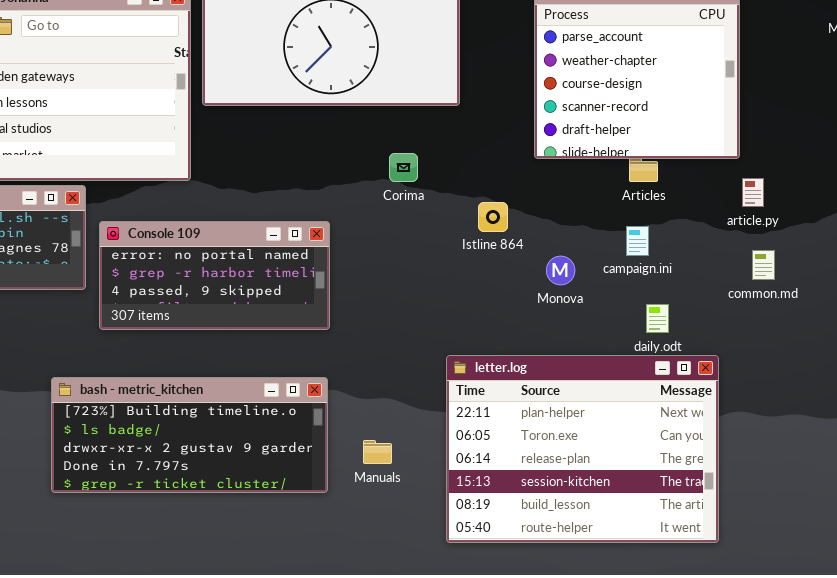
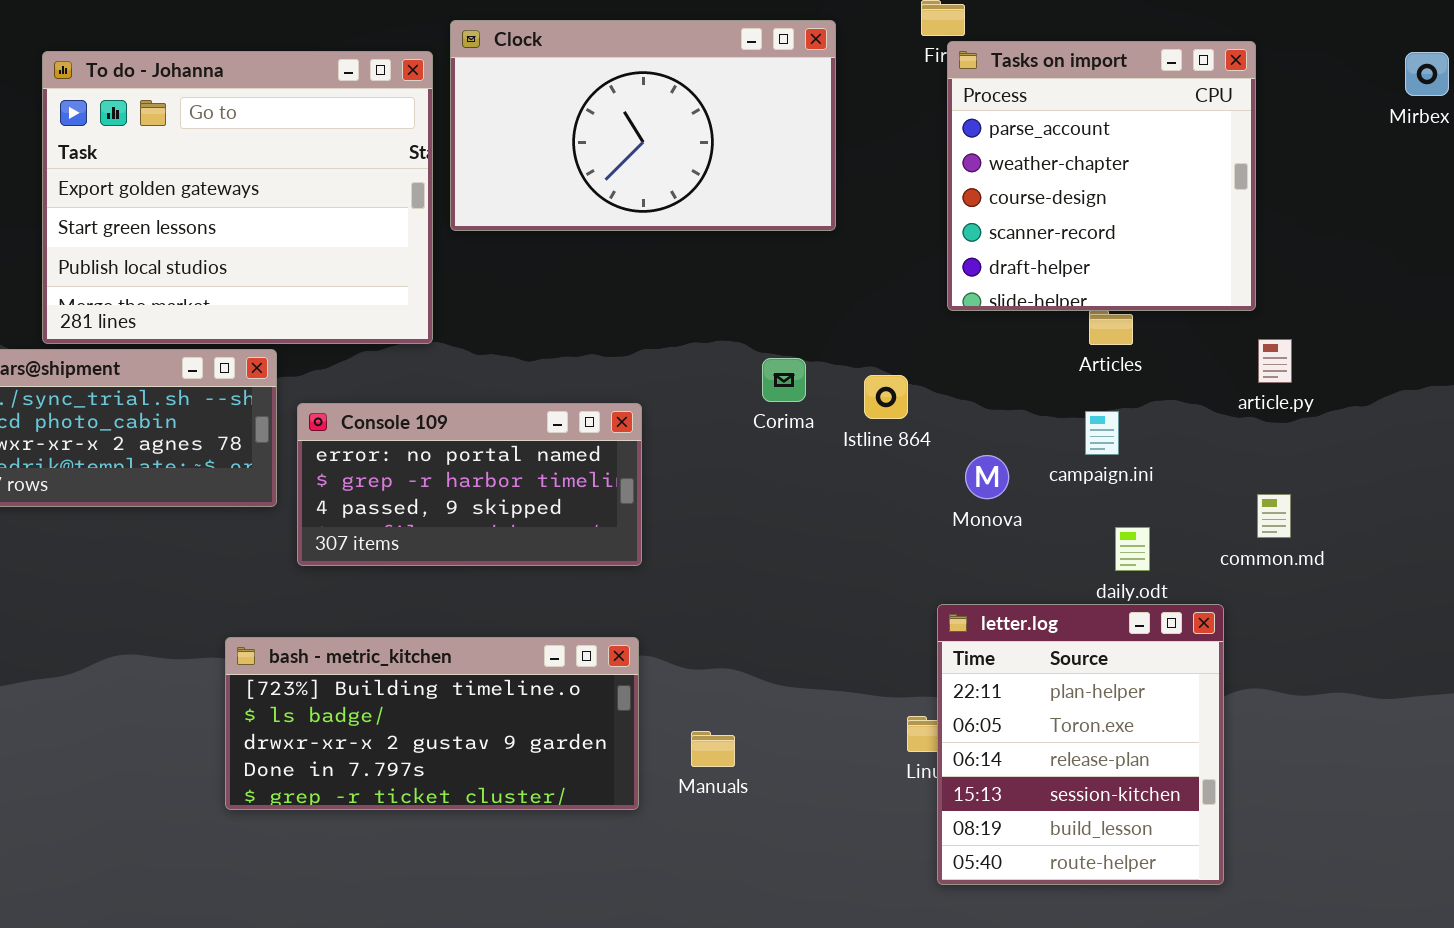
Corima: [389,153,418,182] -> [762,358,806,402], moved
common.md: [752,250,775,280] -> [1257,494,1291,538], moved
letter.log: [446,355,719,543] -> [937,604,1224,885], resized

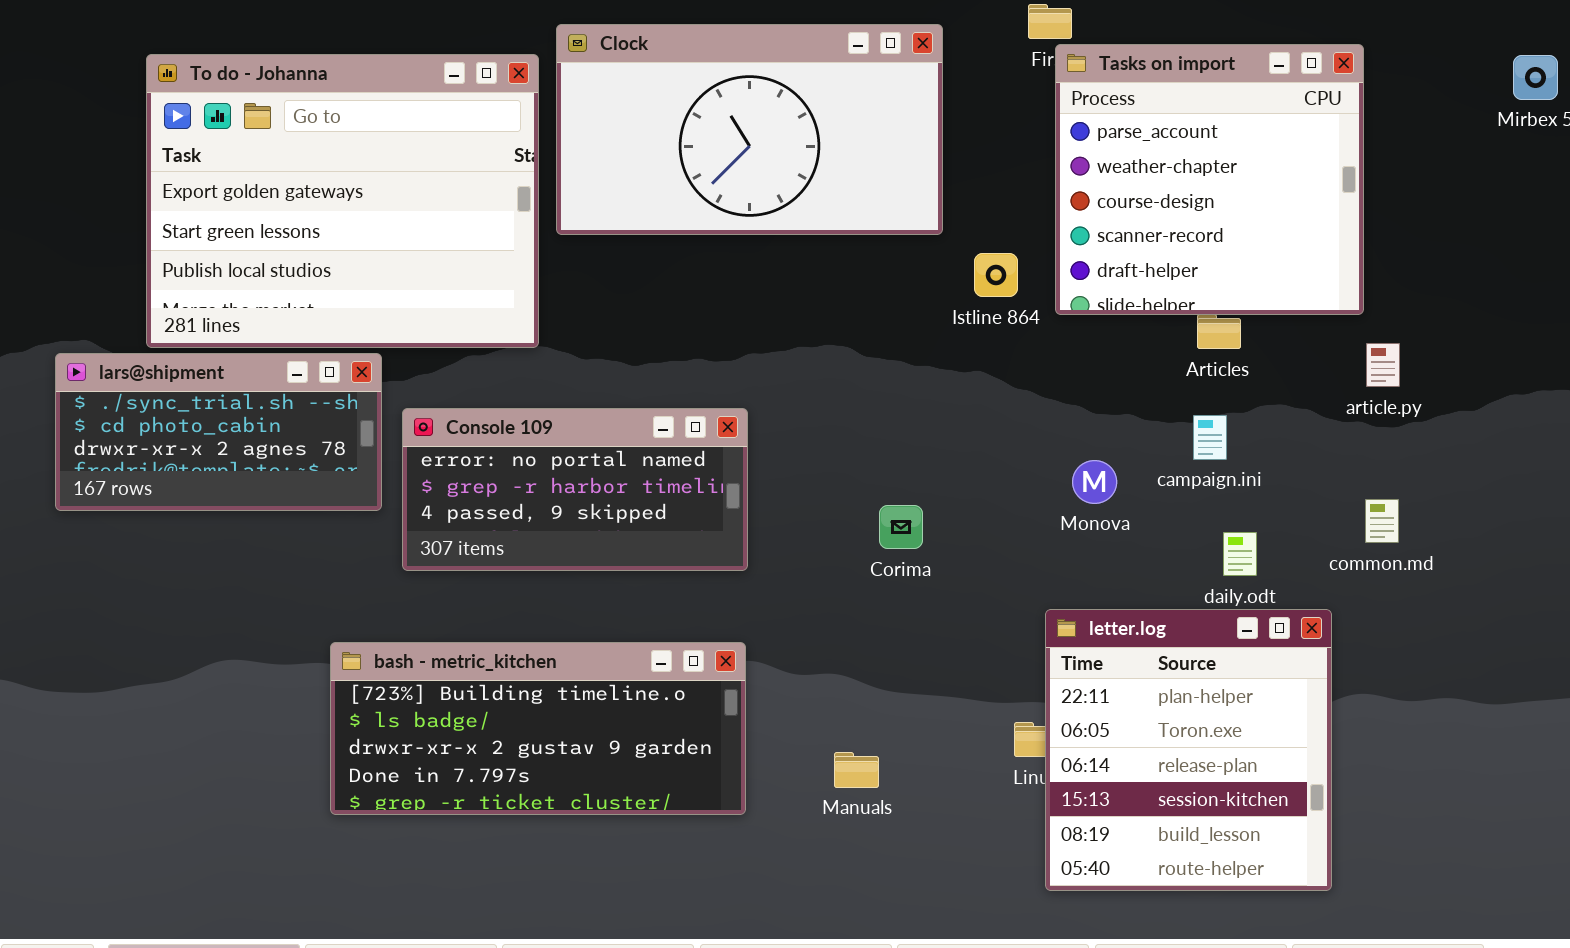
Corima: [762,358,806,402] -> [879,505,923,549], moved
Istline 864: [864,375,908,419] -> [974,253,1018,297], moved
Manuals: [691,731,735,767] -> [834,752,879,788], moved

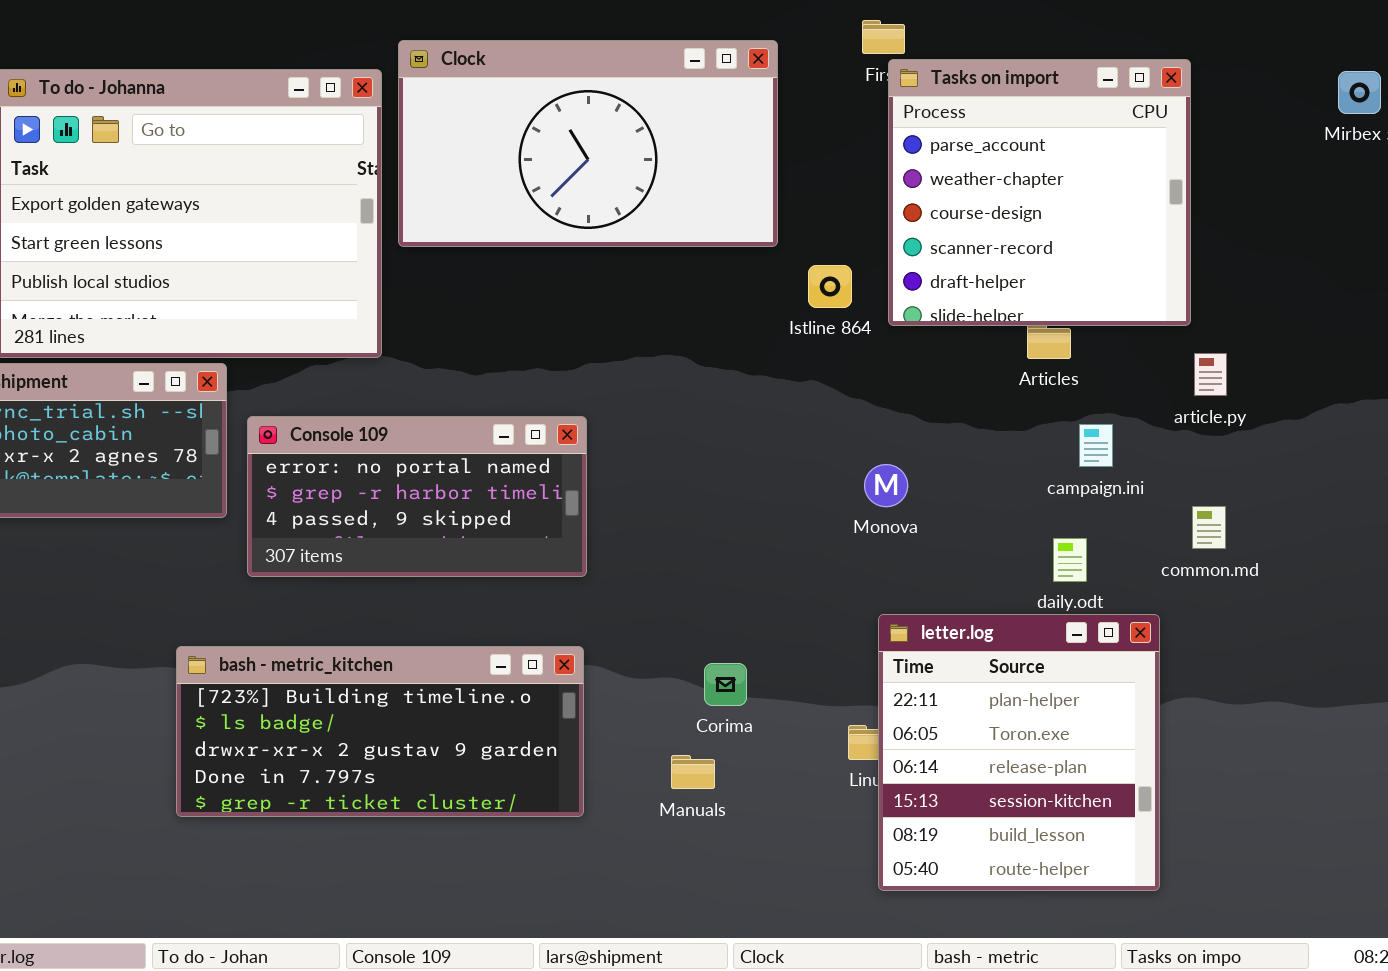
campaign.ini: [1193,415,1227,460] -> [1079,424,1113,467], moved
Monova: [1072,460,1117,504] -> [864,464,908,507], moved
Corima: [879,505,923,549] -> [704,663,747,706], moved

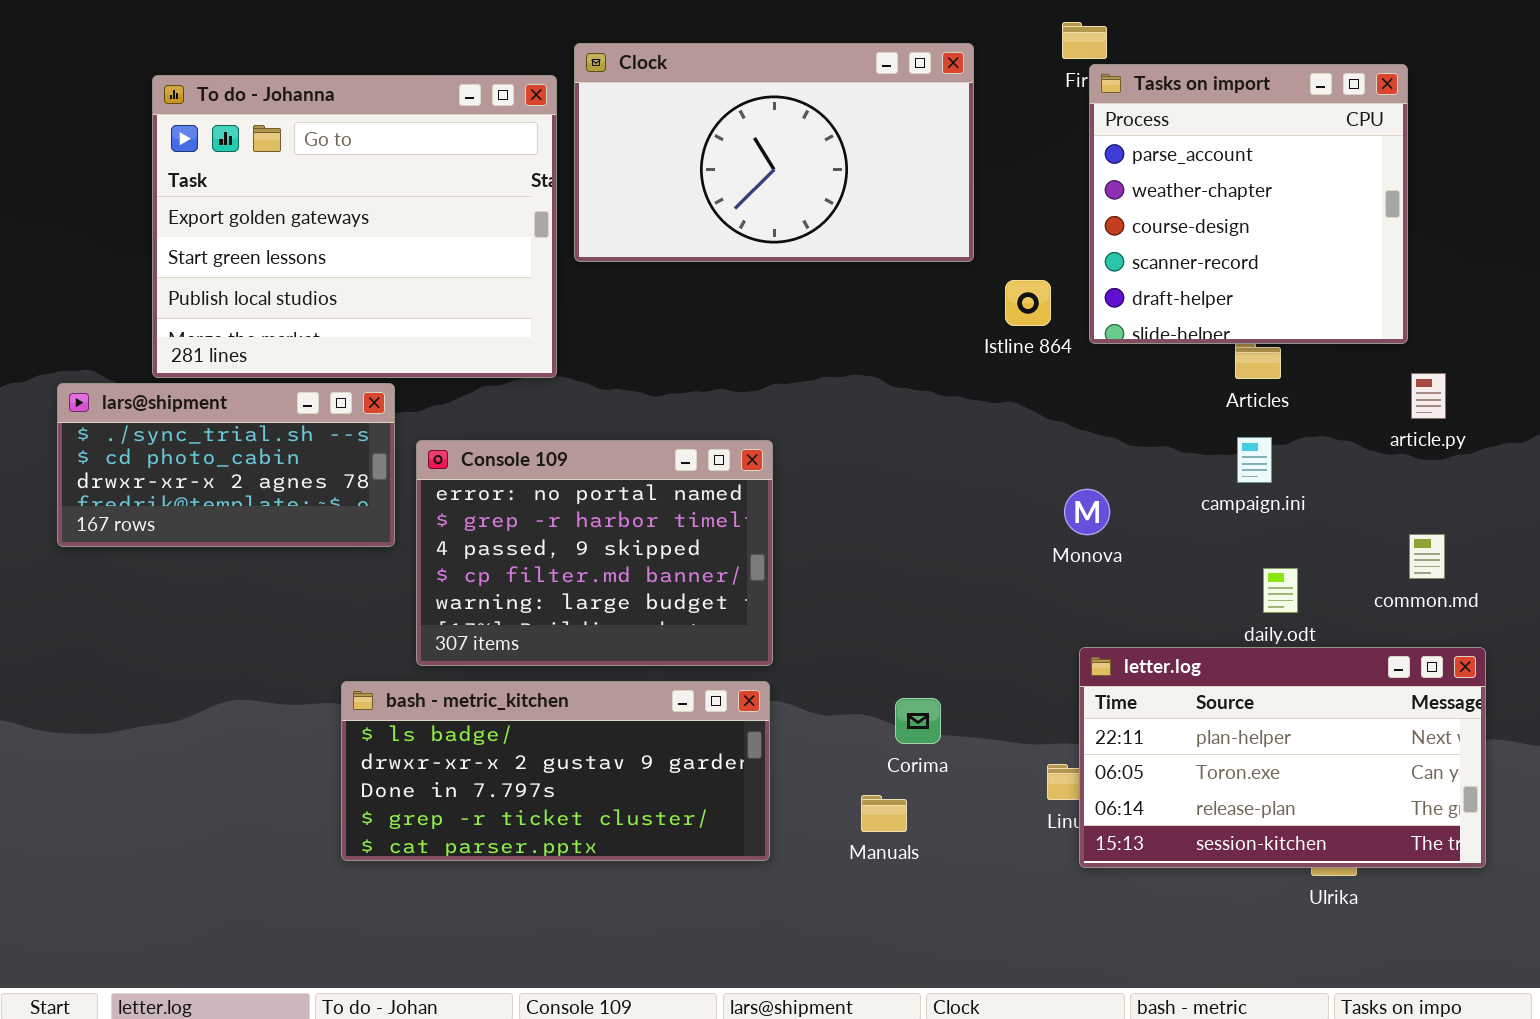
Console 109: [247,416,587,577] -> [416,440,773,666], resized
campaign.ini: [1079,424,1113,467] -> [1237,437,1272,483], moved
letter.log: [878,614,1160,891] -> [1079,647,1486,868], resized
bash - metric_kitchen: [176,646,584,817] -> [341,681,770,861], scrolled down 1 row

